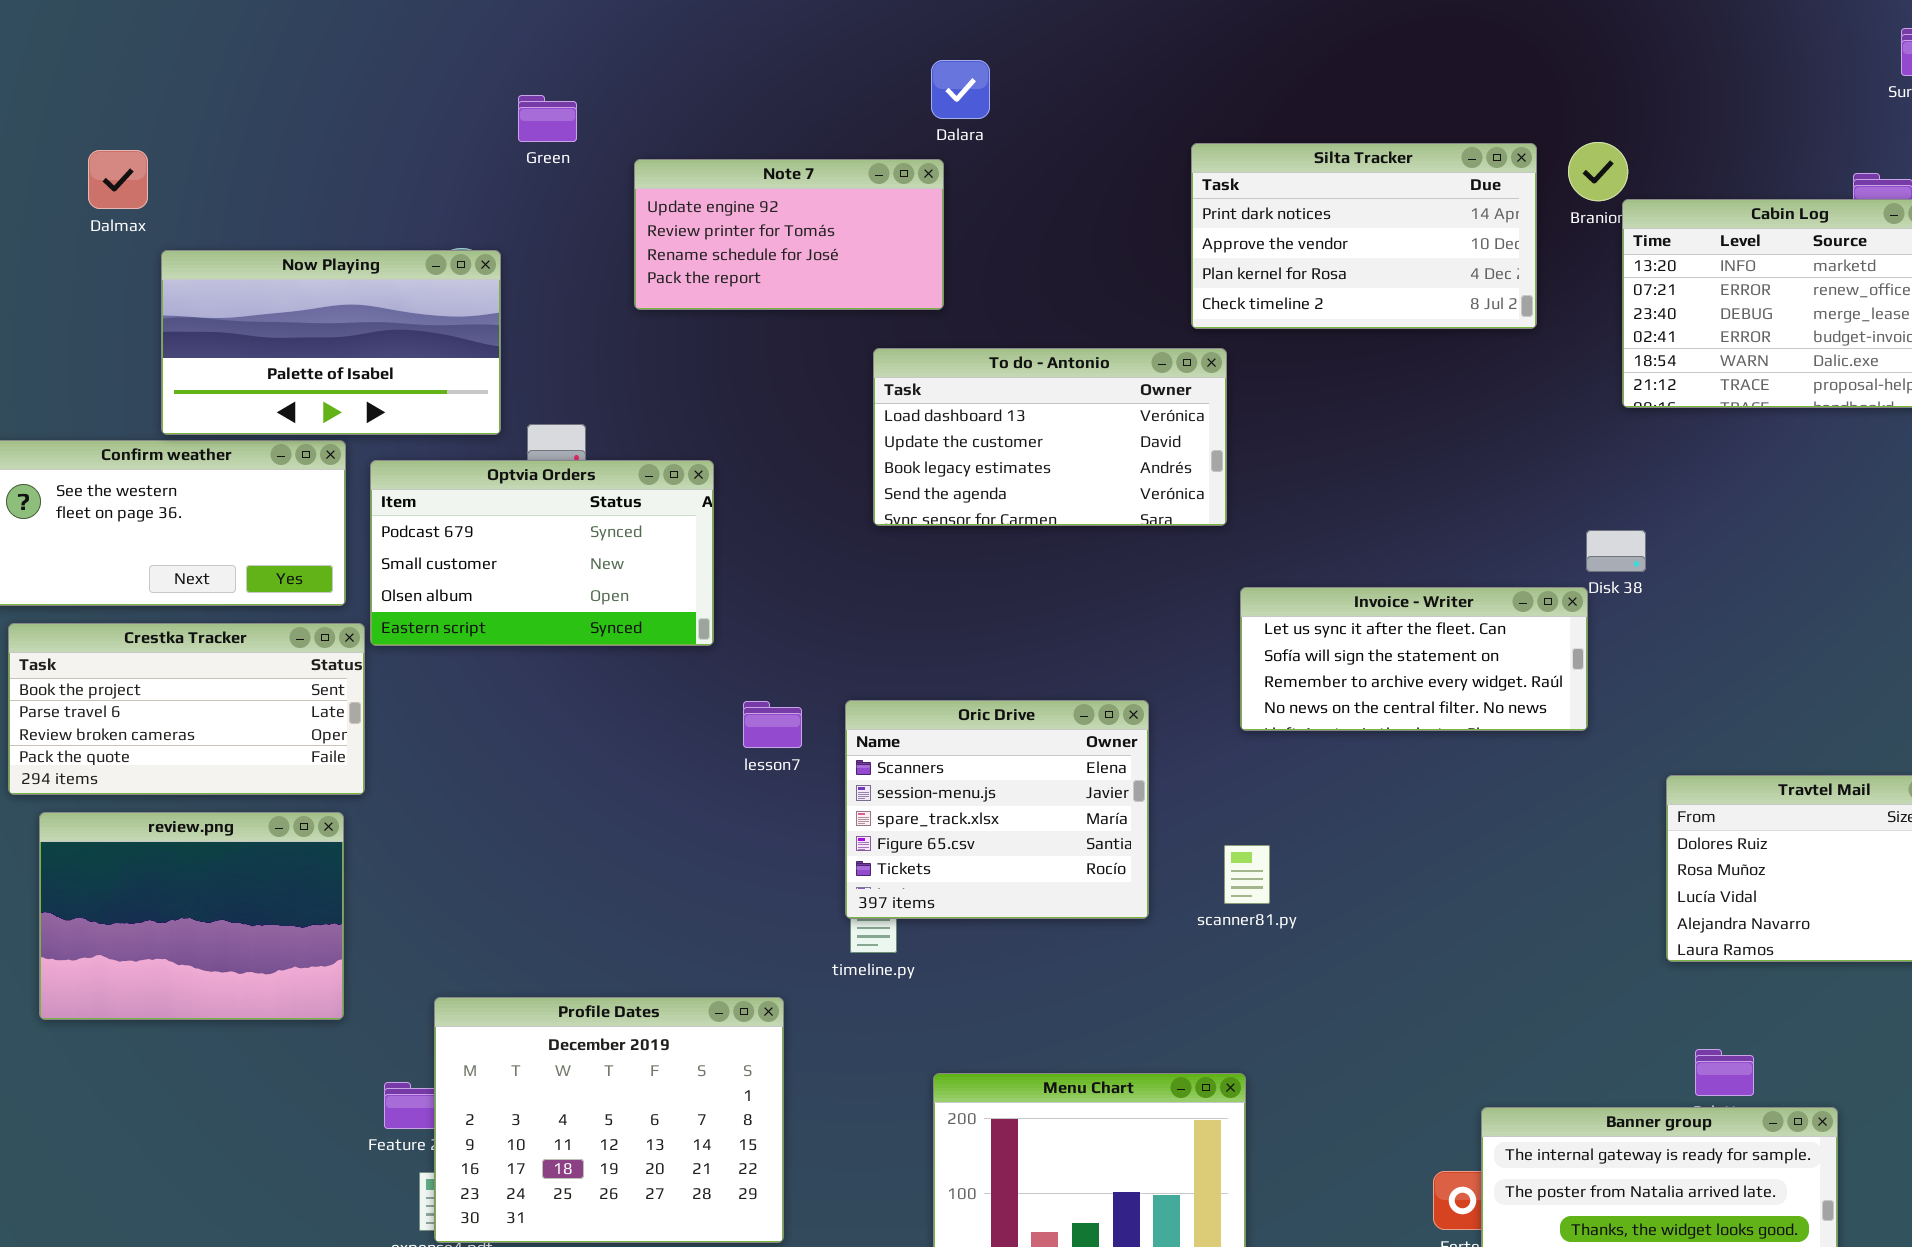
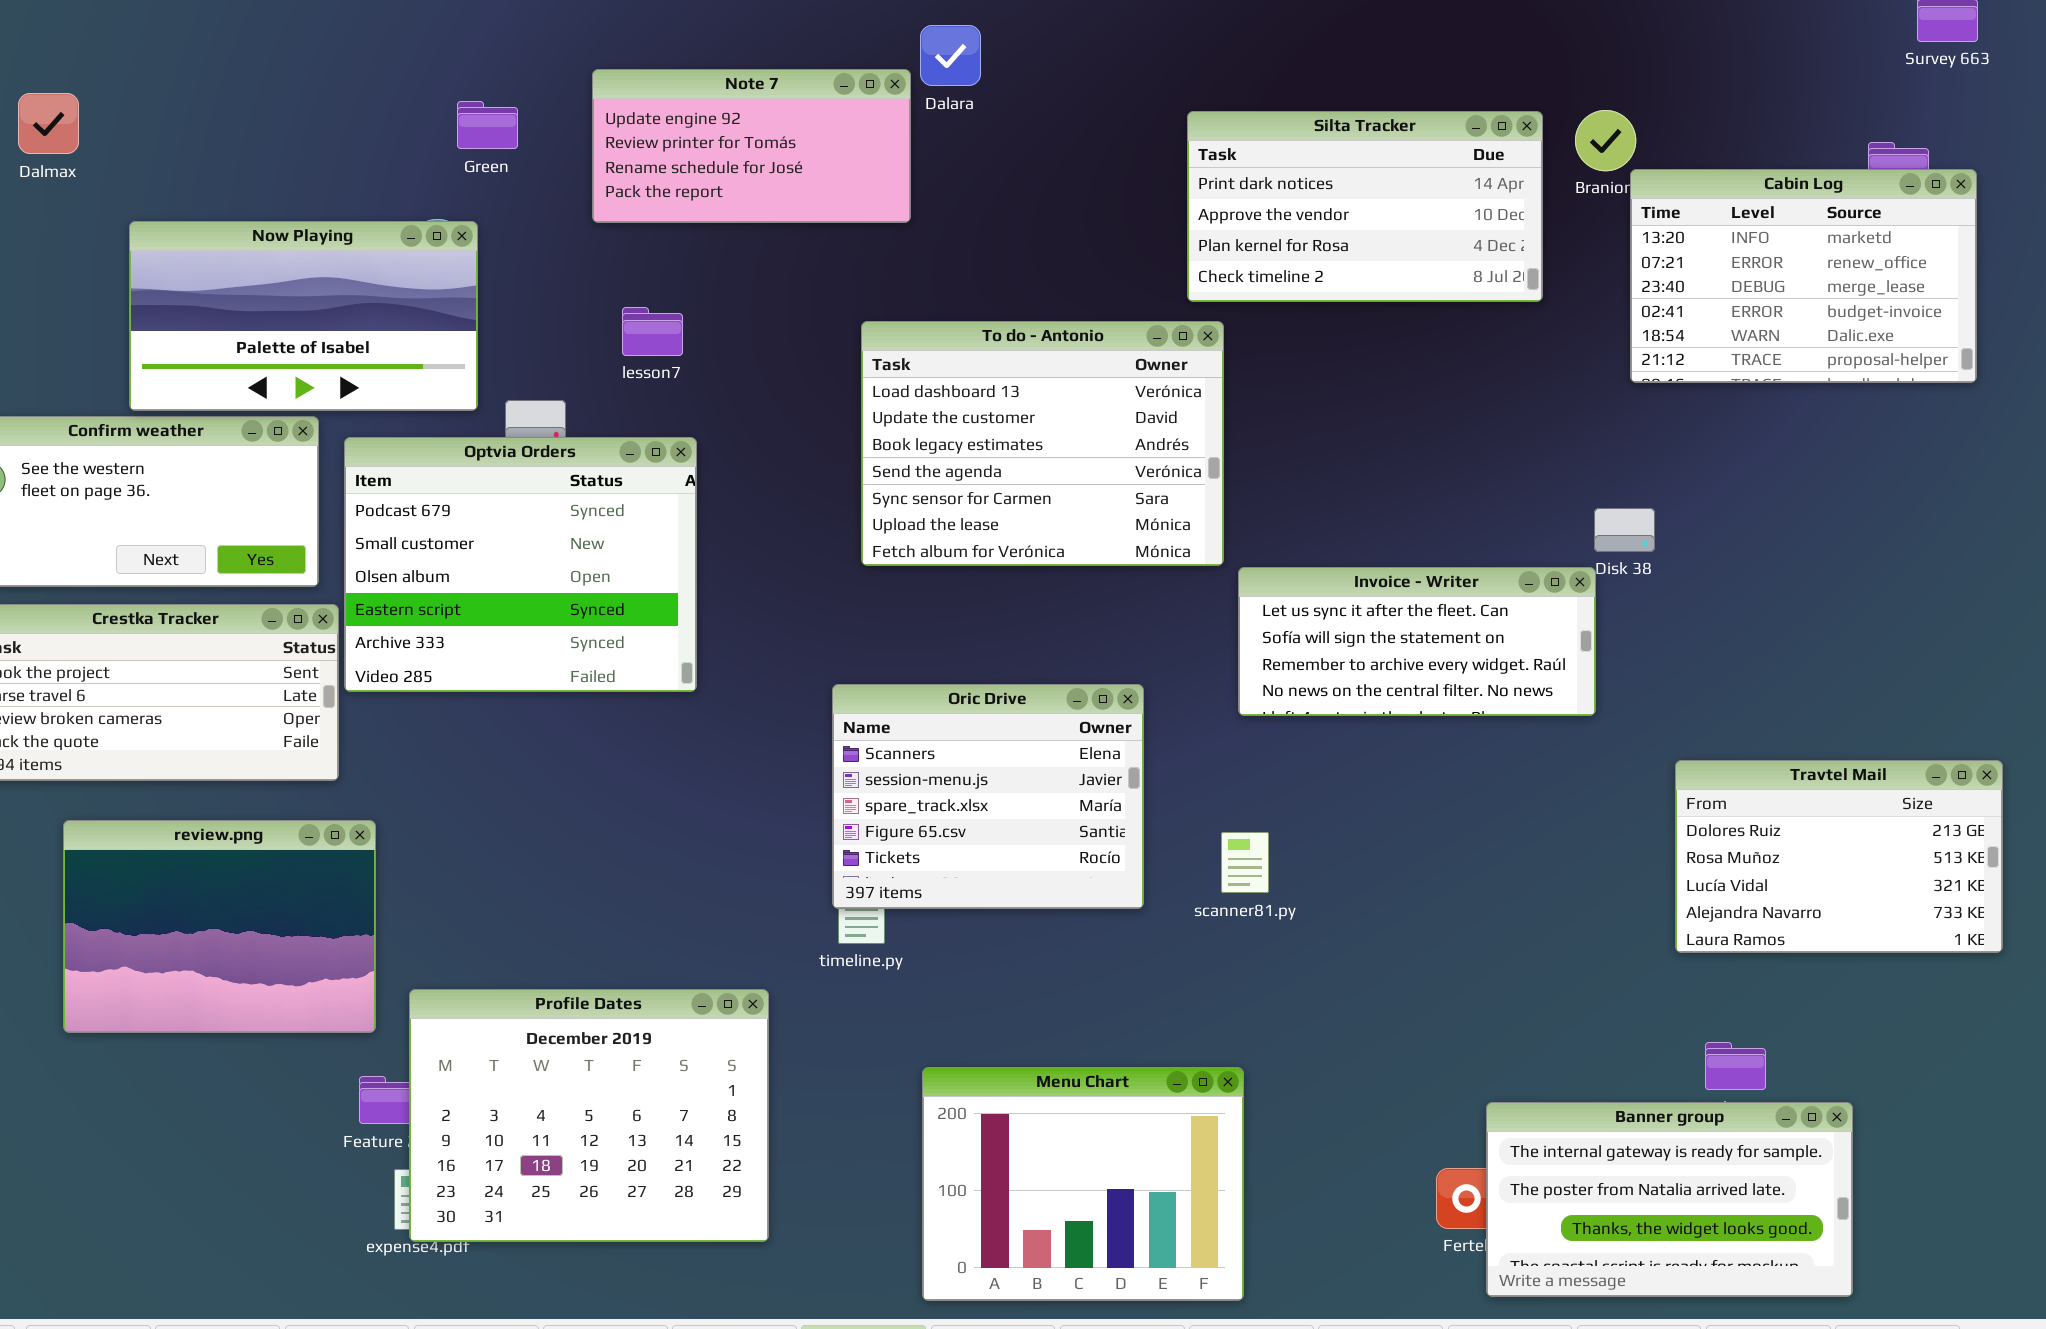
Green: [518,95,577,142] -> [457,101,518,149], moved
Dalmax: [88,150,148,209] -> [18,93,79,154], moved
Note 7: [634,159,944,310] -> [592,69,911,223], moved
To do - Antonio: [873,348,1227,526] -> [861,321,1224,566], resized
Optvia Orders: [370,460,714,646] -> [344,437,697,692], resized
lesson7: [743,701,802,748] -> [622,307,683,356], moved
review.png: [39,812,344,1020] -> [63,820,376,1033], moved

